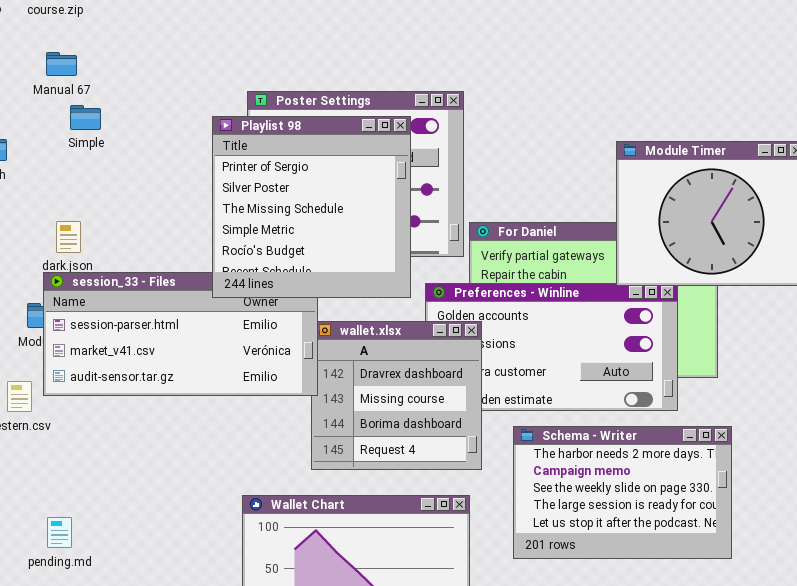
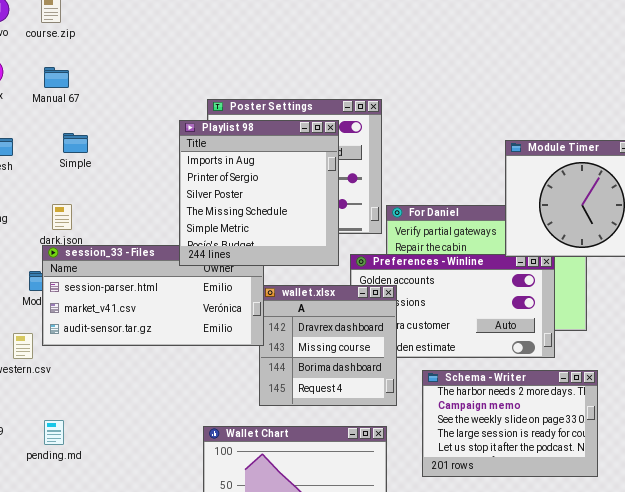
Simple: [70,105,101,130] -> [63,133,88,153], moved
Playlist 98: [212,116,411,298] -> [179,120,339,266], scrolled up 1 row
pending.md: [47,517,72,548] -> [44,420,64,445], moved

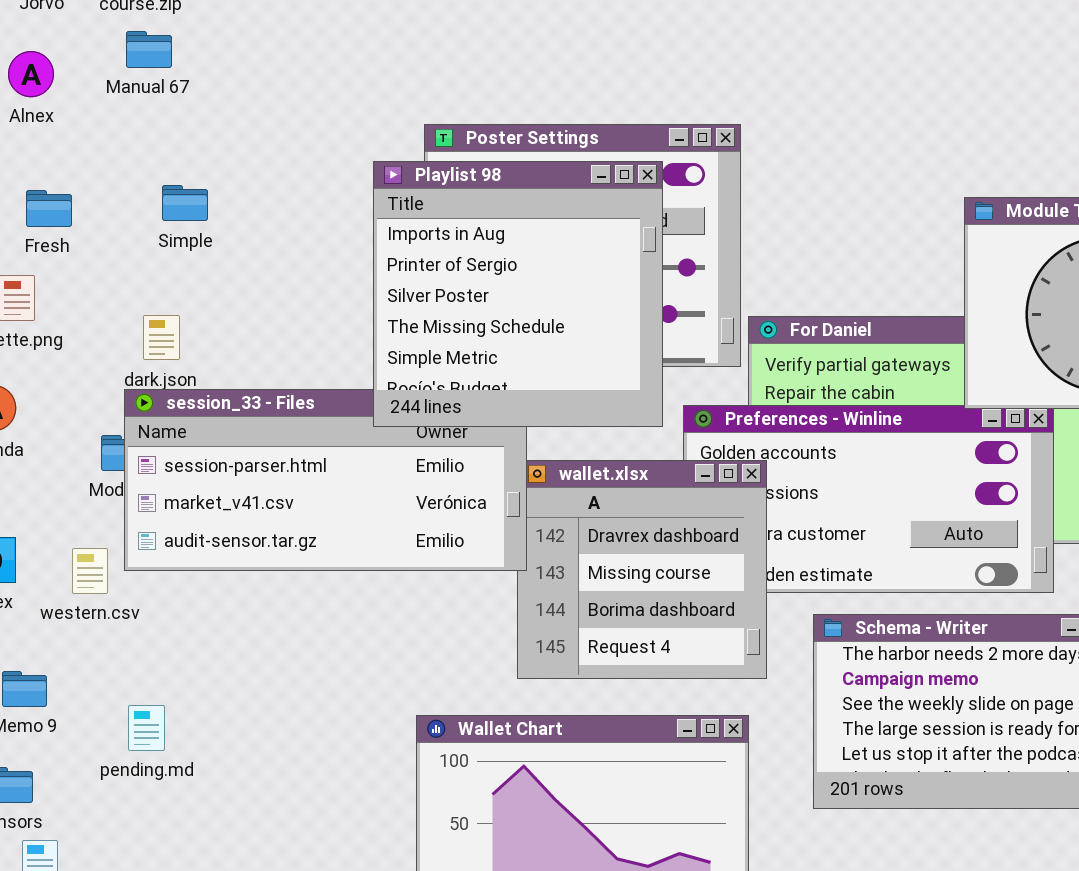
Manual 67: [44,67,69,88] -> [126,31,172,68], moved

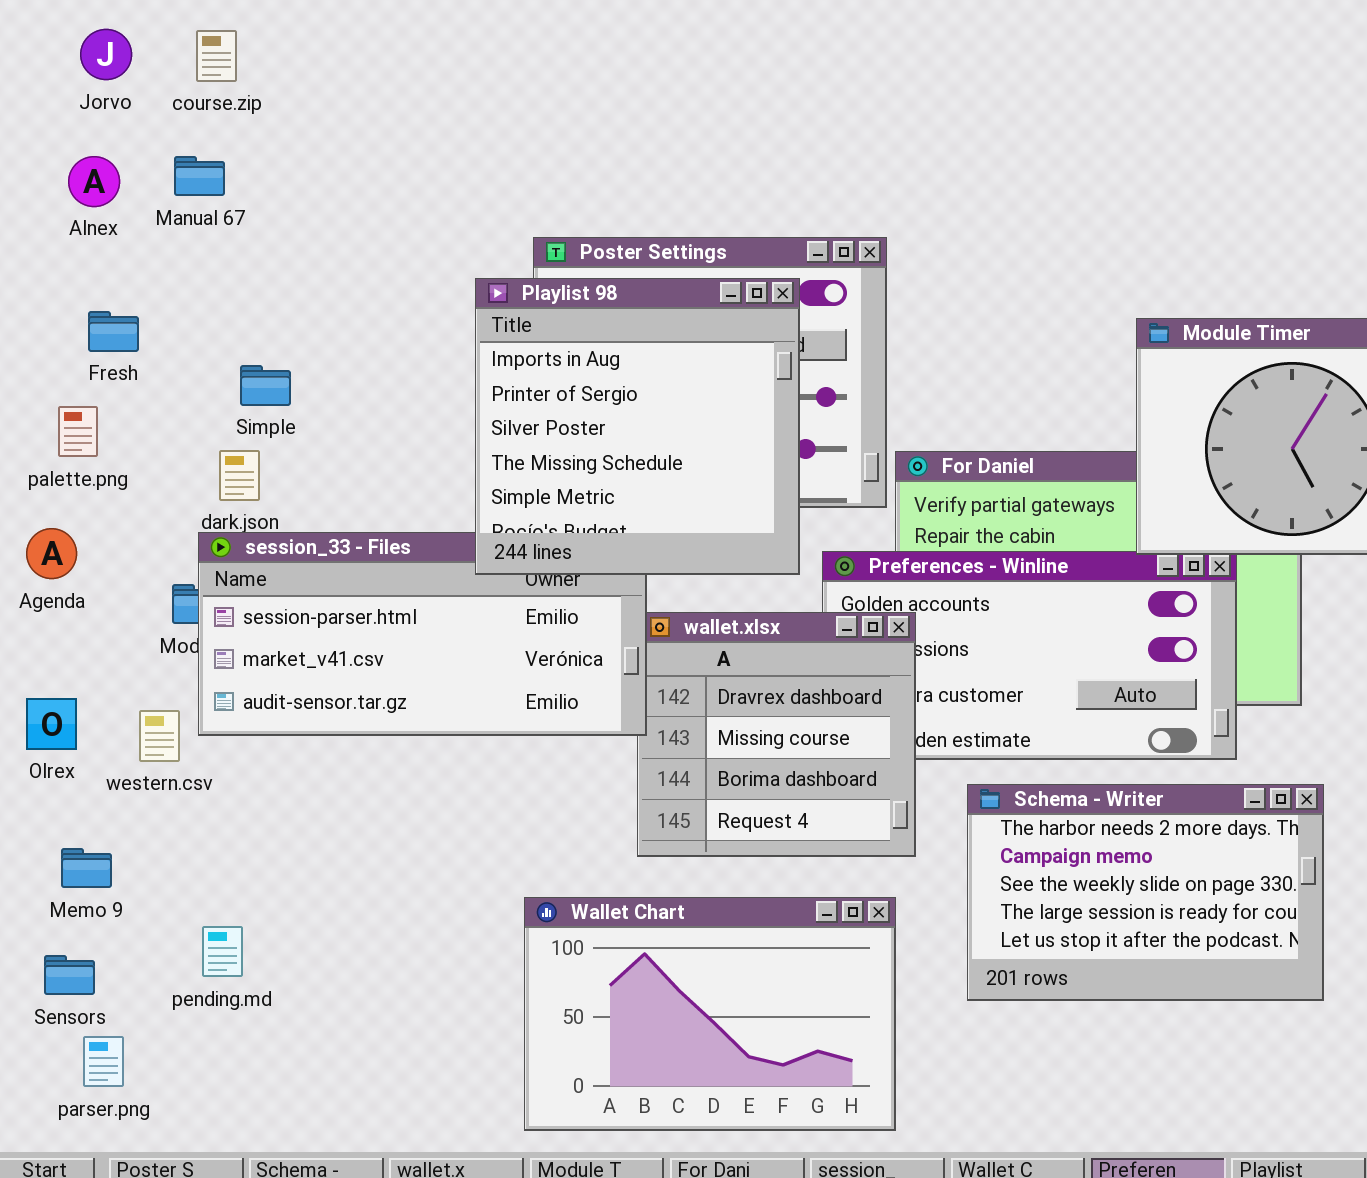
Manual 67: [126,31,172,68] -> [174,156,225,196], moved
Simple: [162,185,208,221] -> [240,365,291,406], moved
pending.md: [128,705,165,751] -> [202,926,243,977], moved

